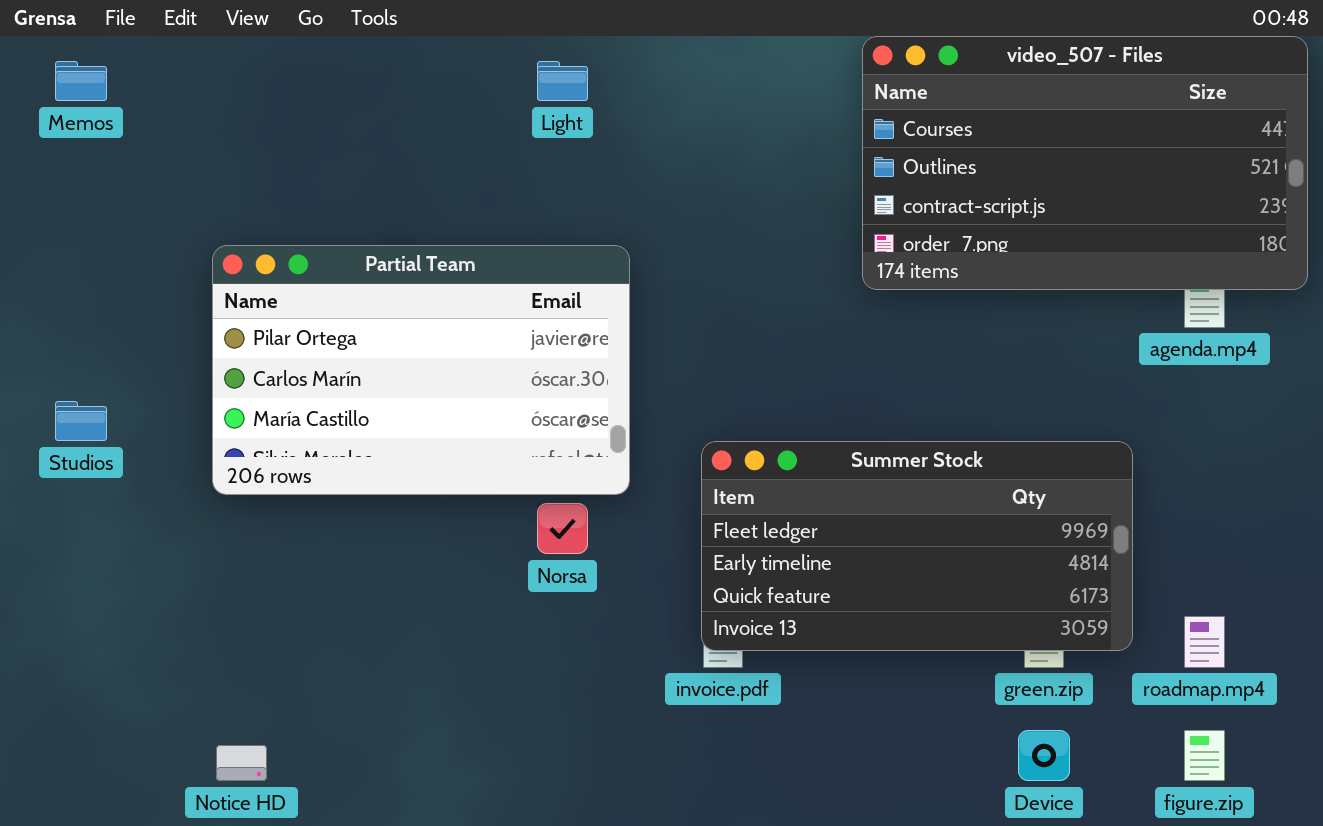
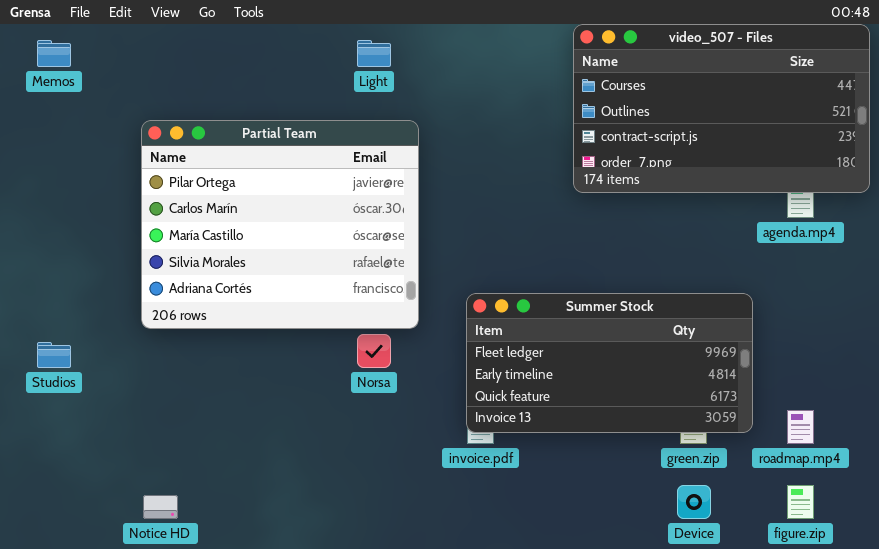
Partial Team: [212,245,630,495] -> [141,120,419,329], resized
Studios: [55,401,107,441] -> [37,342,71,368], moved

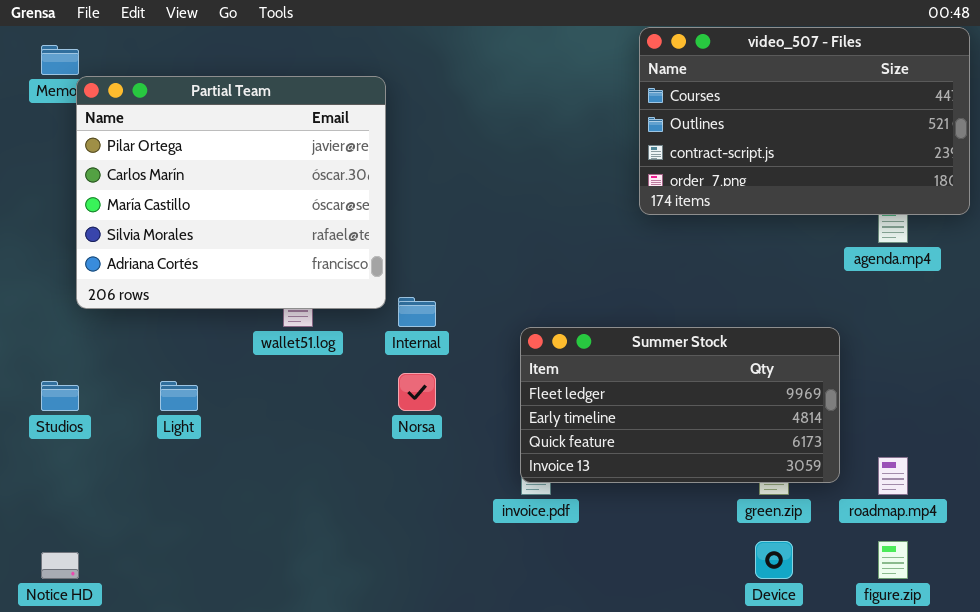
Light: [357,40,391,67] -> [160,381,198,411], moved
Partial Team: [141,120,419,329] -> [76,76,386,309], moved
Notice HD: [143,495,178,519] -> [41,552,79,579], moved

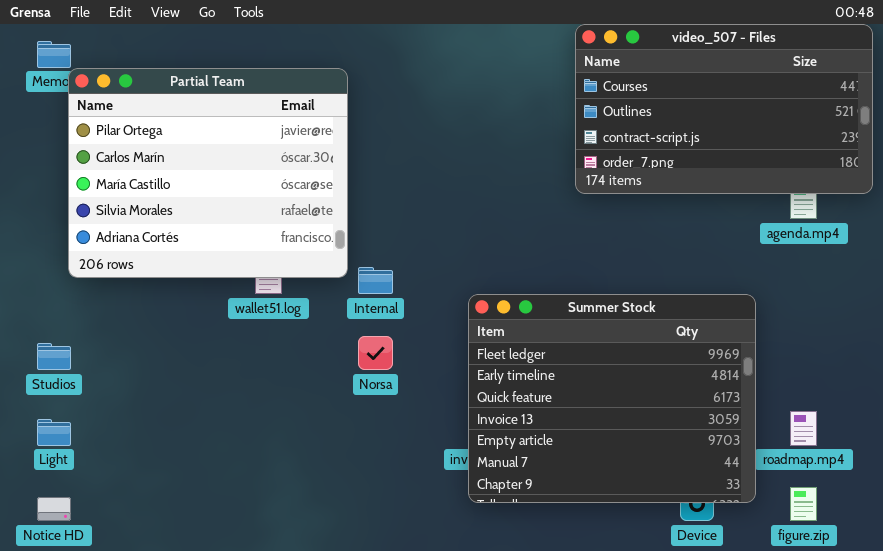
Summer Stock: [520,327,840,483] -> [468,294,756,503], resized
Light: [160,381,198,411] -> [37,419,71,446], moved

